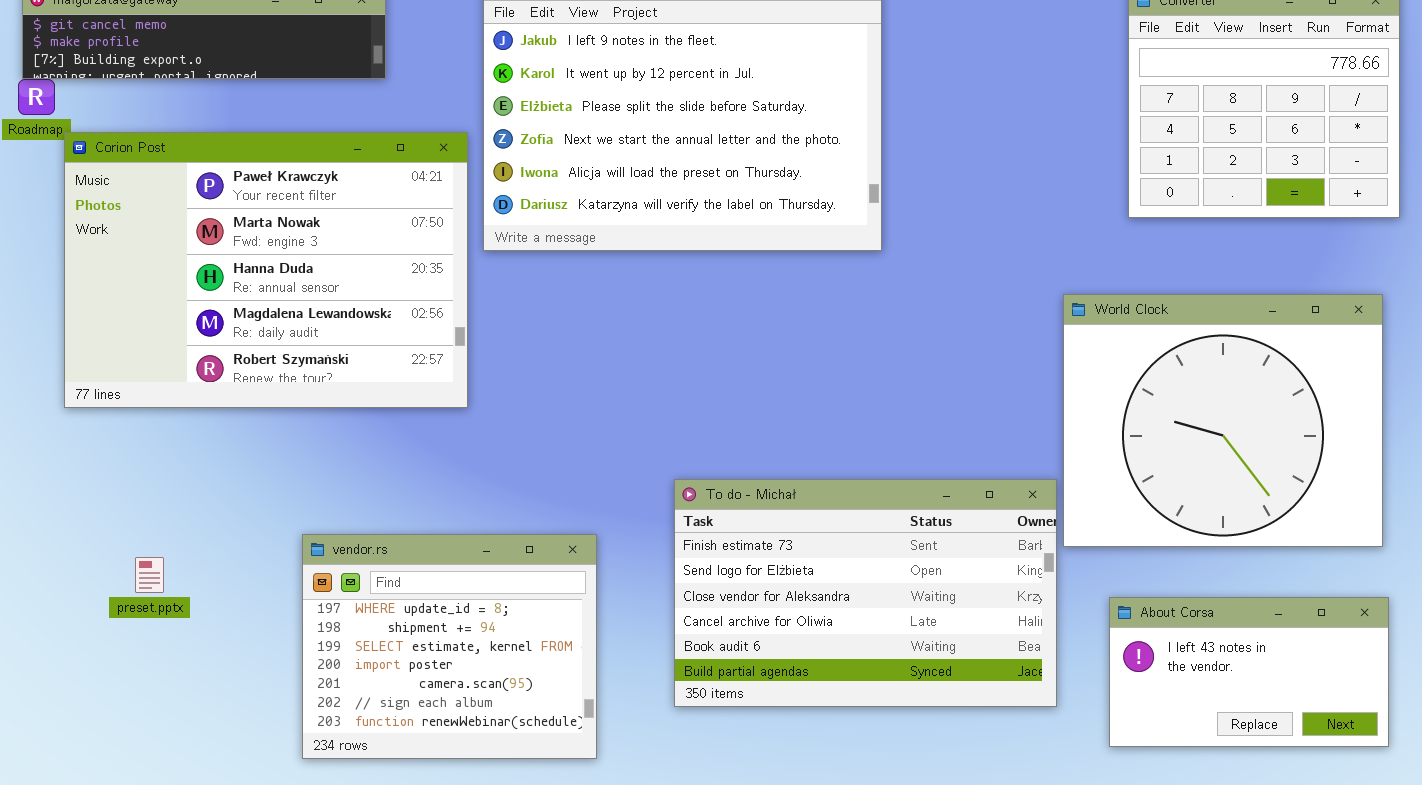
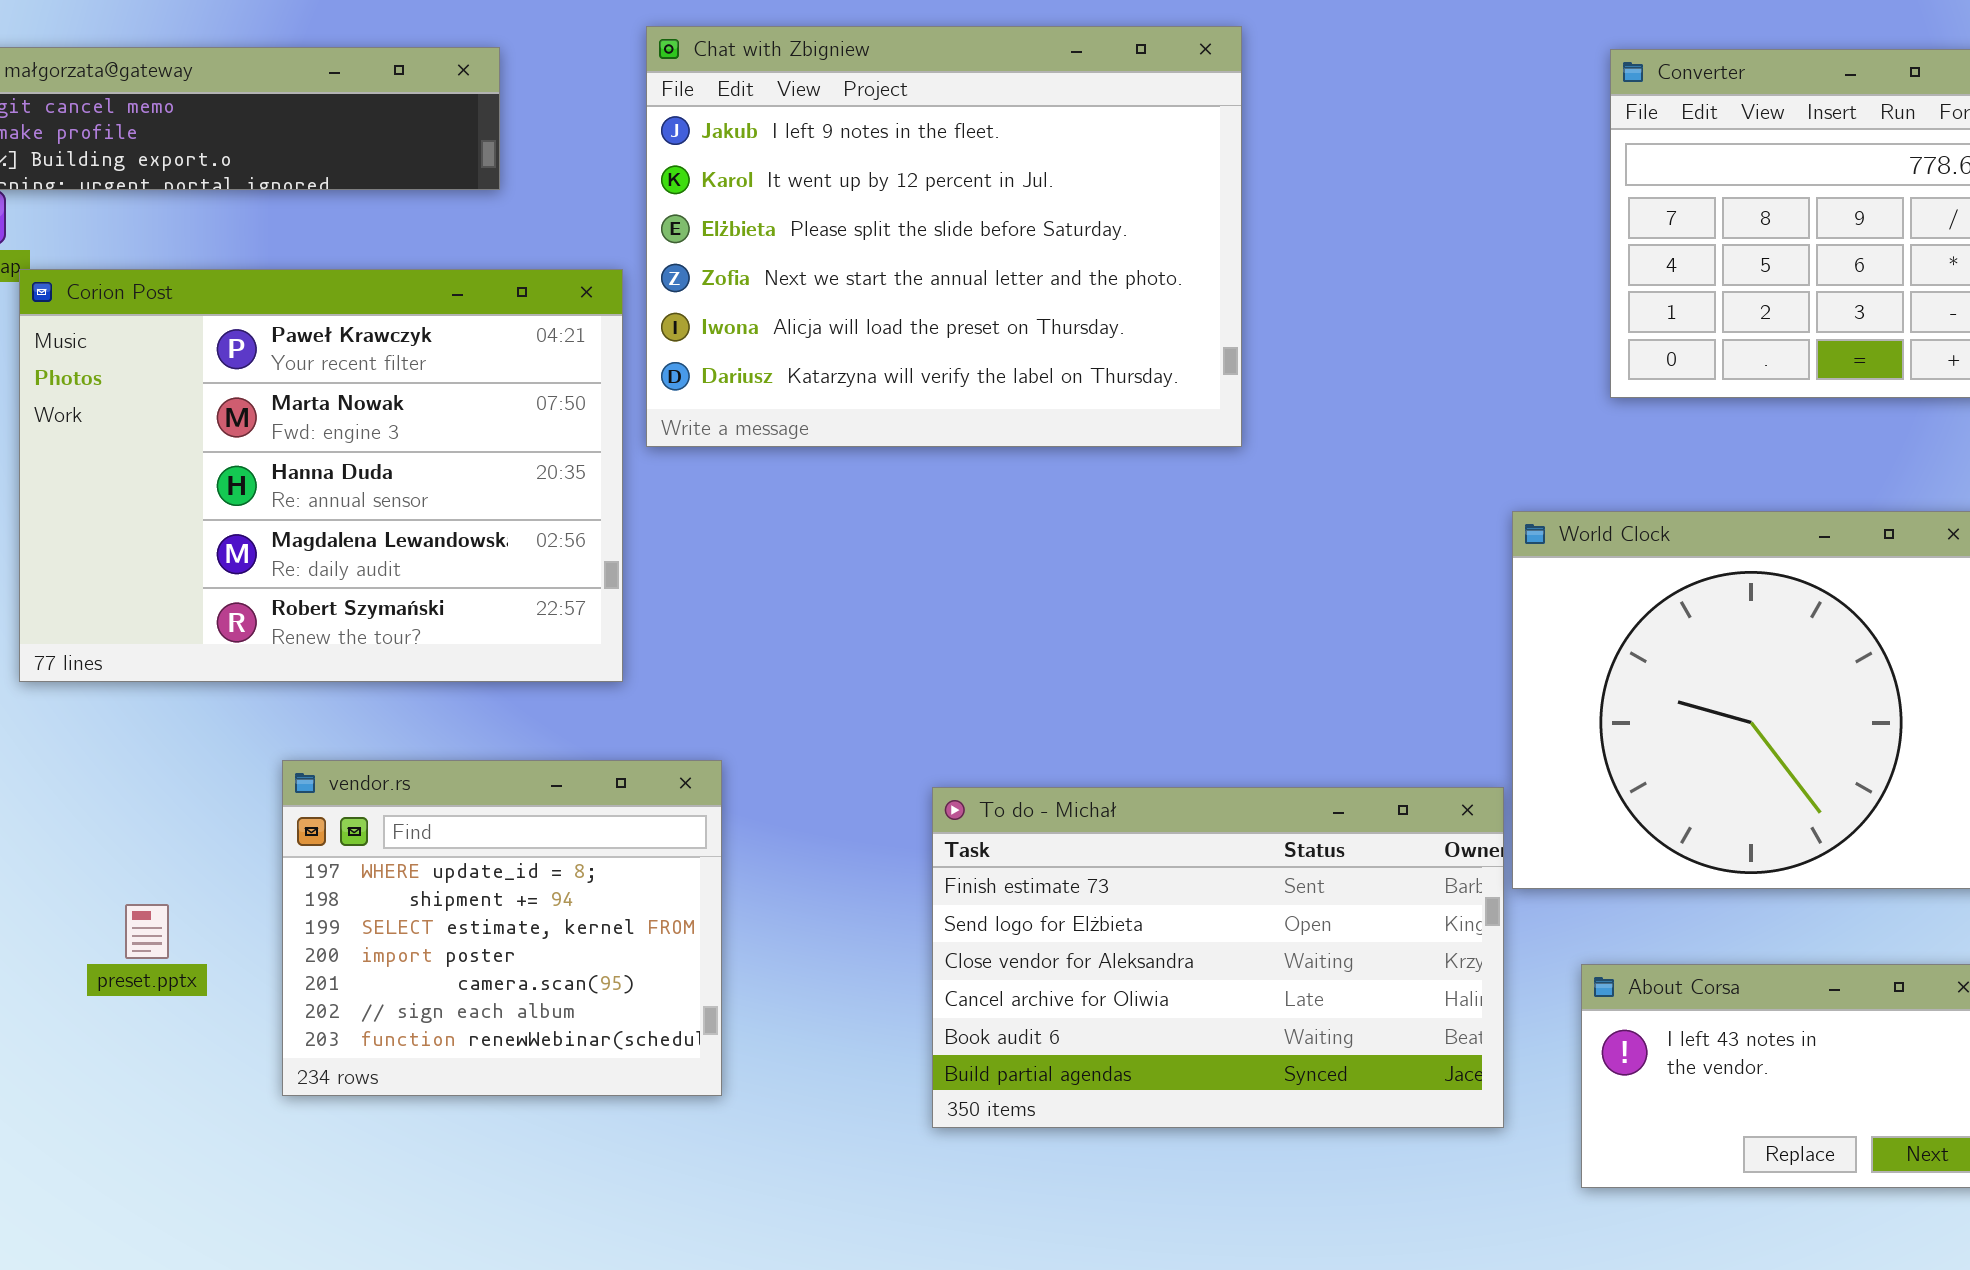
vendor.rs: [302,534,597,759] -> [282,760,722,1096], moved

